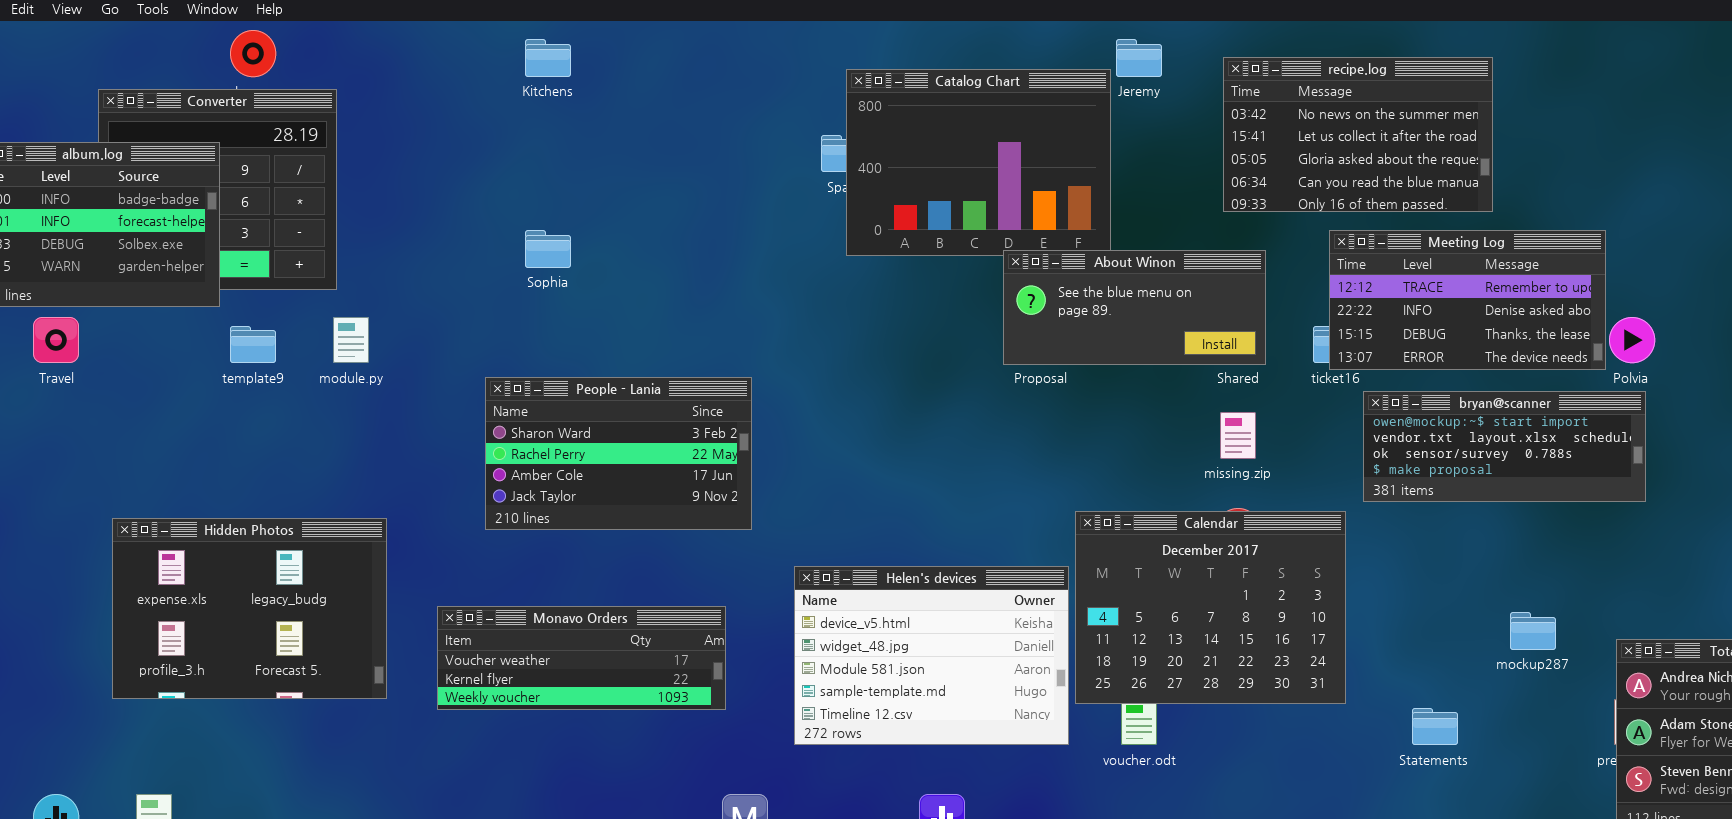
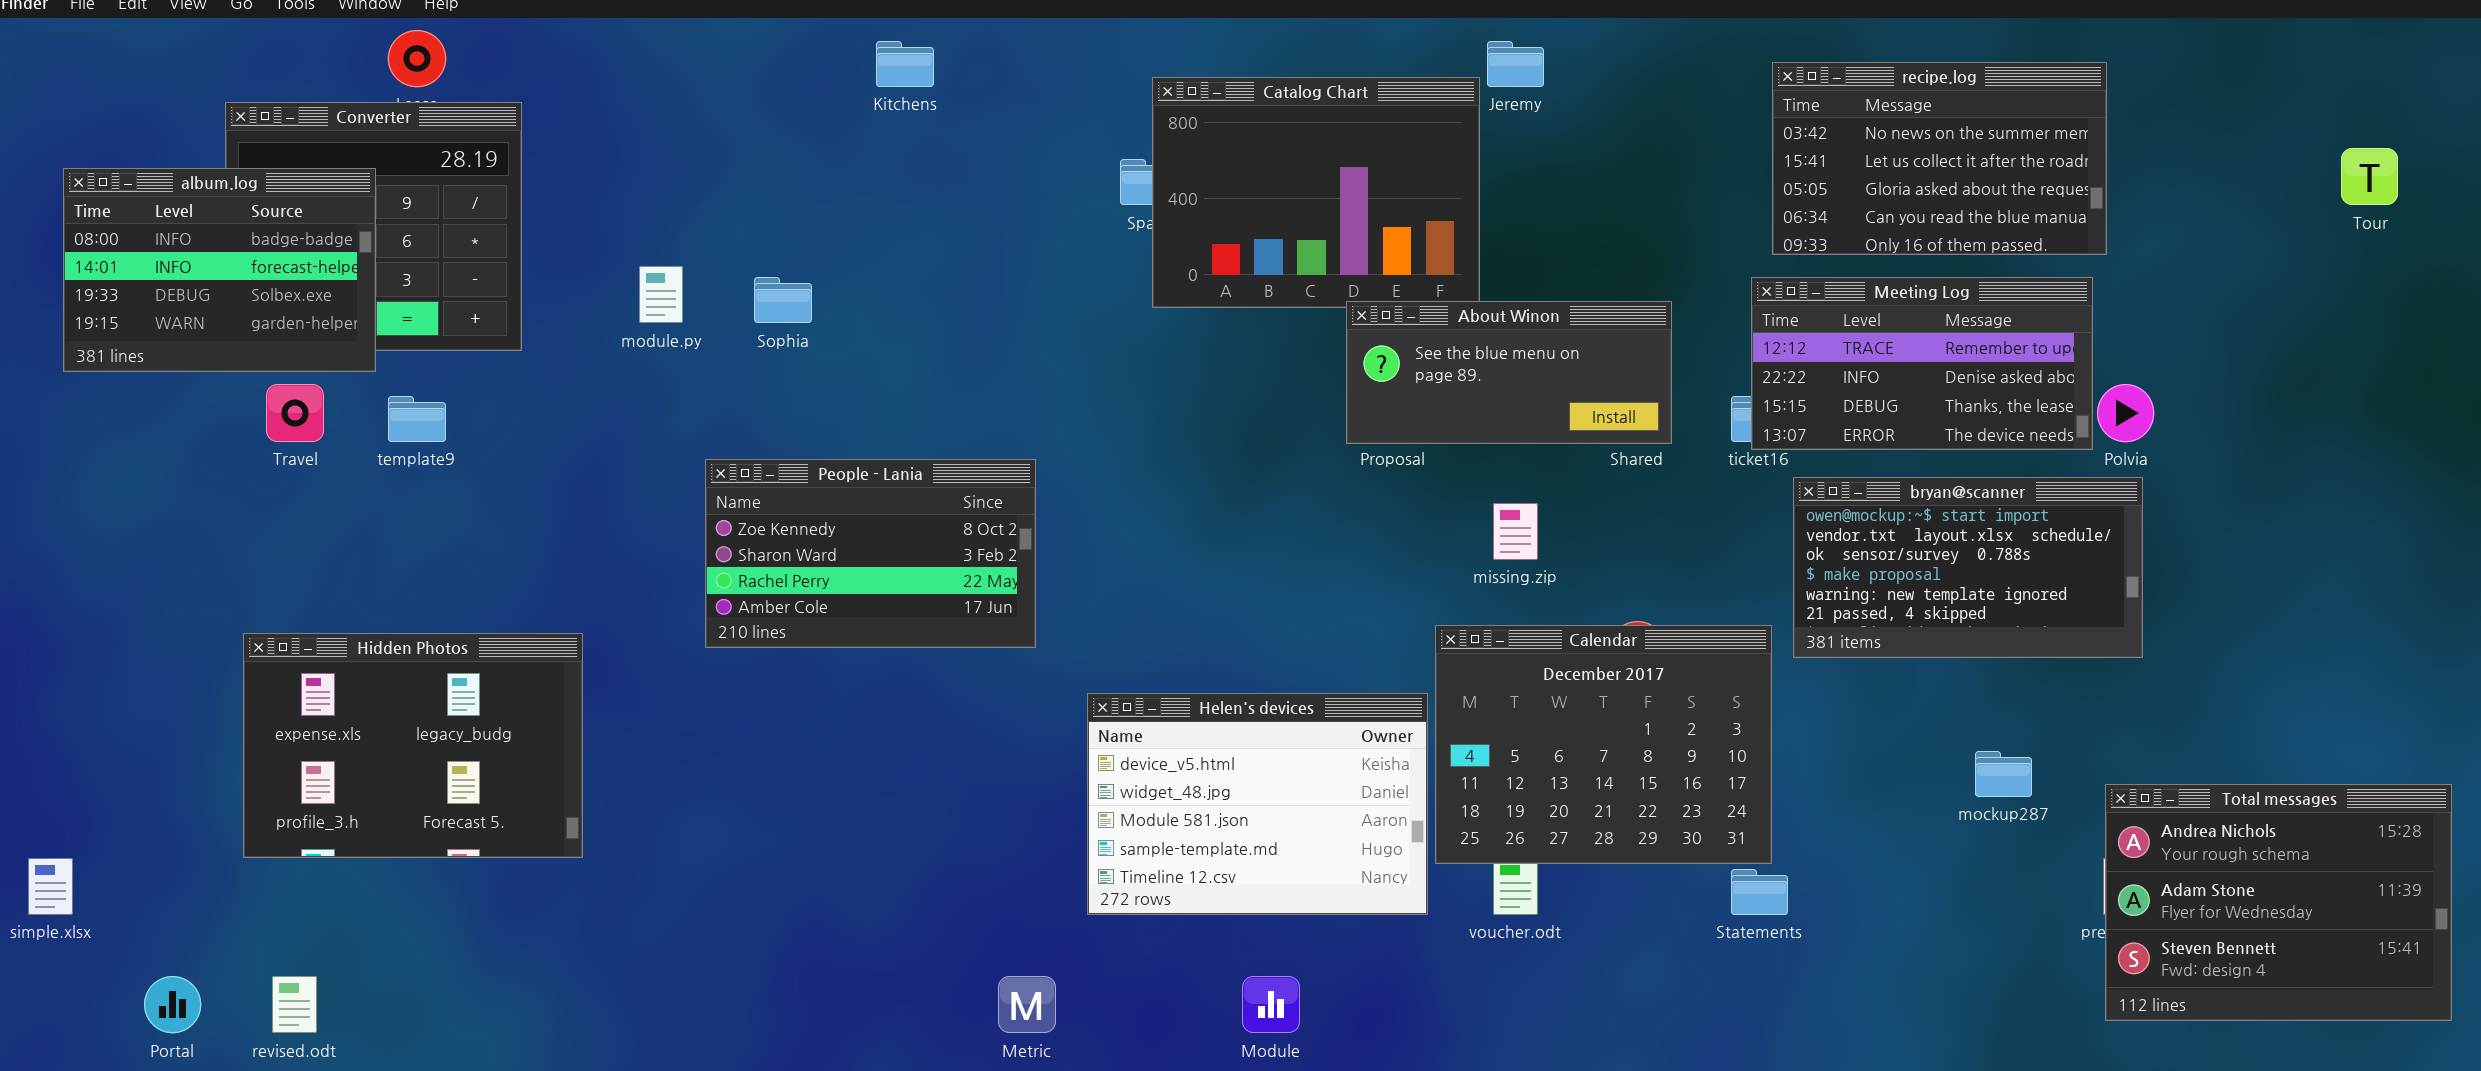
Kitchens: [525,39,571,77] -> [876,41,934,87], moved
recipe.log: [1223,57,1493,212] -> [1772,62,2107,255], moved
Travel: [33,317,79,363] -> [266,384,324,442], moved
module.py: [333,317,369,363] -> [639,266,683,323], moved
People - Lania: [485,377,752,530] -> [705,459,1036,648], scrolled up 1 row
bryan@scanner: [1363,391,1646,502] -> [1793,477,2143,658], resized
missing.zip: [1220,412,1256,459] -> [1493,503,1538,560], moved
Monavo Orders: [437,606,726,710] -> none, closed
Statements: [1412,708,1458,745] -> [1731,869,1788,915], moved

